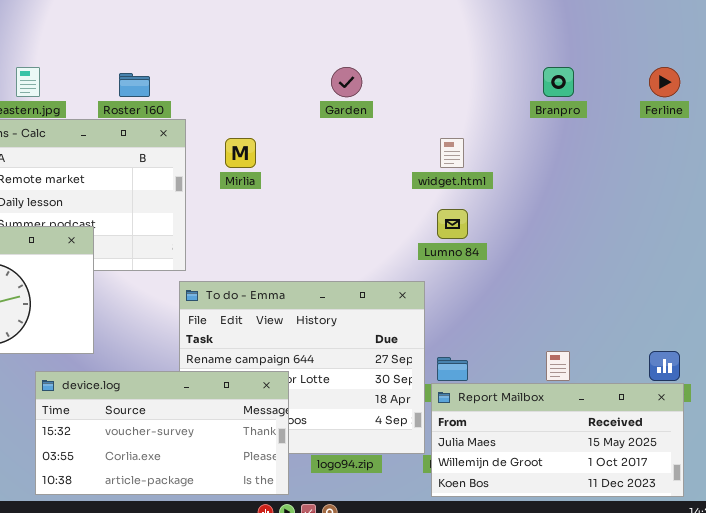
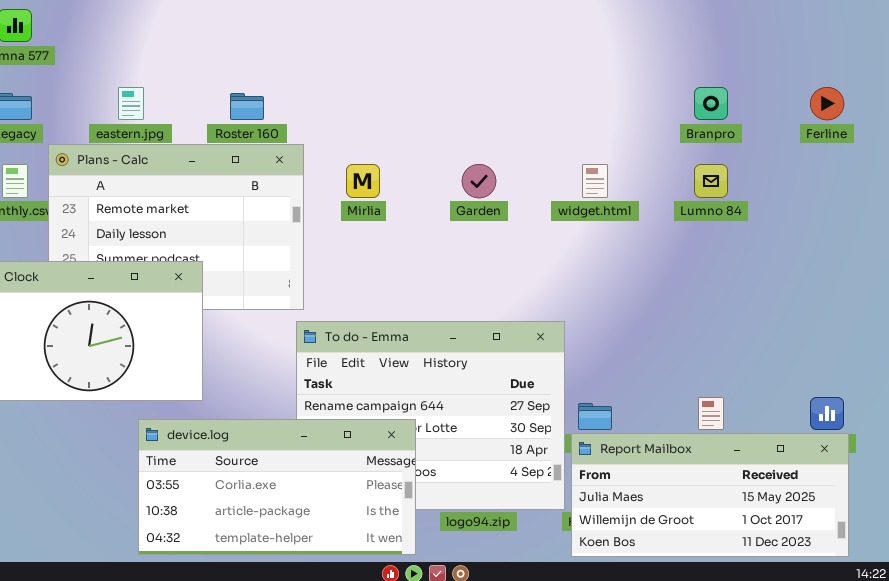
Garden: [331,67,362,97] -> [462,164,496,198], moved
Lumno 84: [437,209,468,239] -> [694,164,728,198], moved
device.log: [35,371,289,495] -> [138,419,416,555], scrolled down 1 row

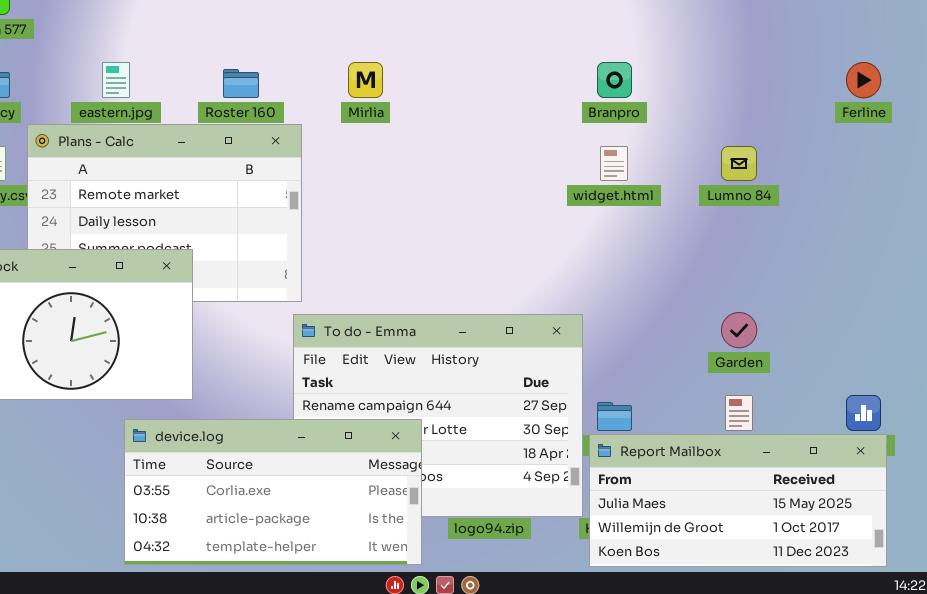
Branpro: [694,87,728,120] -> [597,62,632,98], moved
Mirlia: [346,164,380,198] -> [348,62,383,98], moved
Garden: [462,164,496,198] -> [721,312,757,348], moved

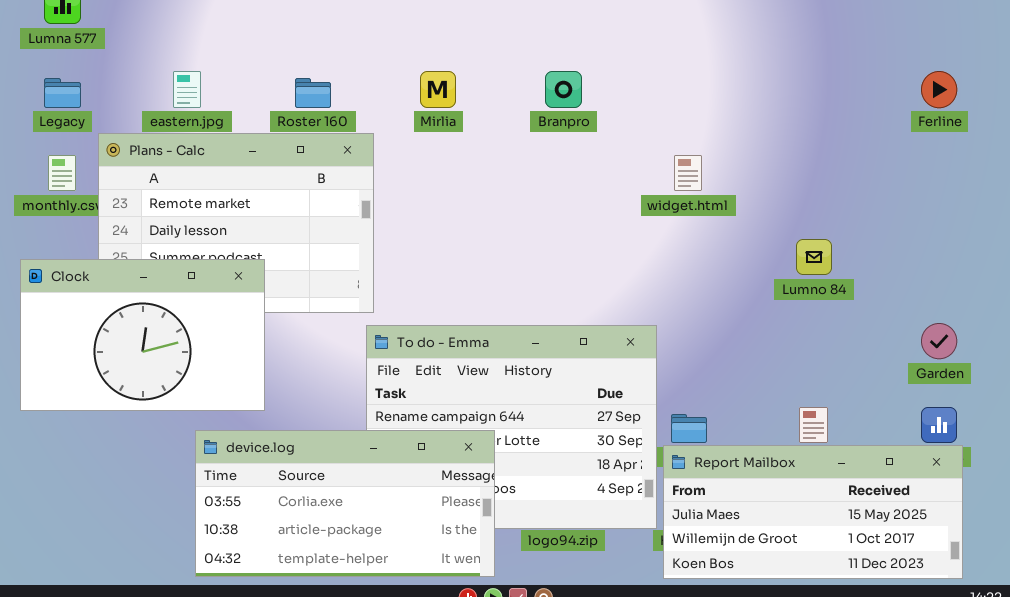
Branpro: [597,62,632,98] -> [545,71,582,108], moved
Lumno 84: [721,146,757,181] -> [796,239,832,275], moved
Garden: [721,312,757,348] -> [921,323,957,359], moved

